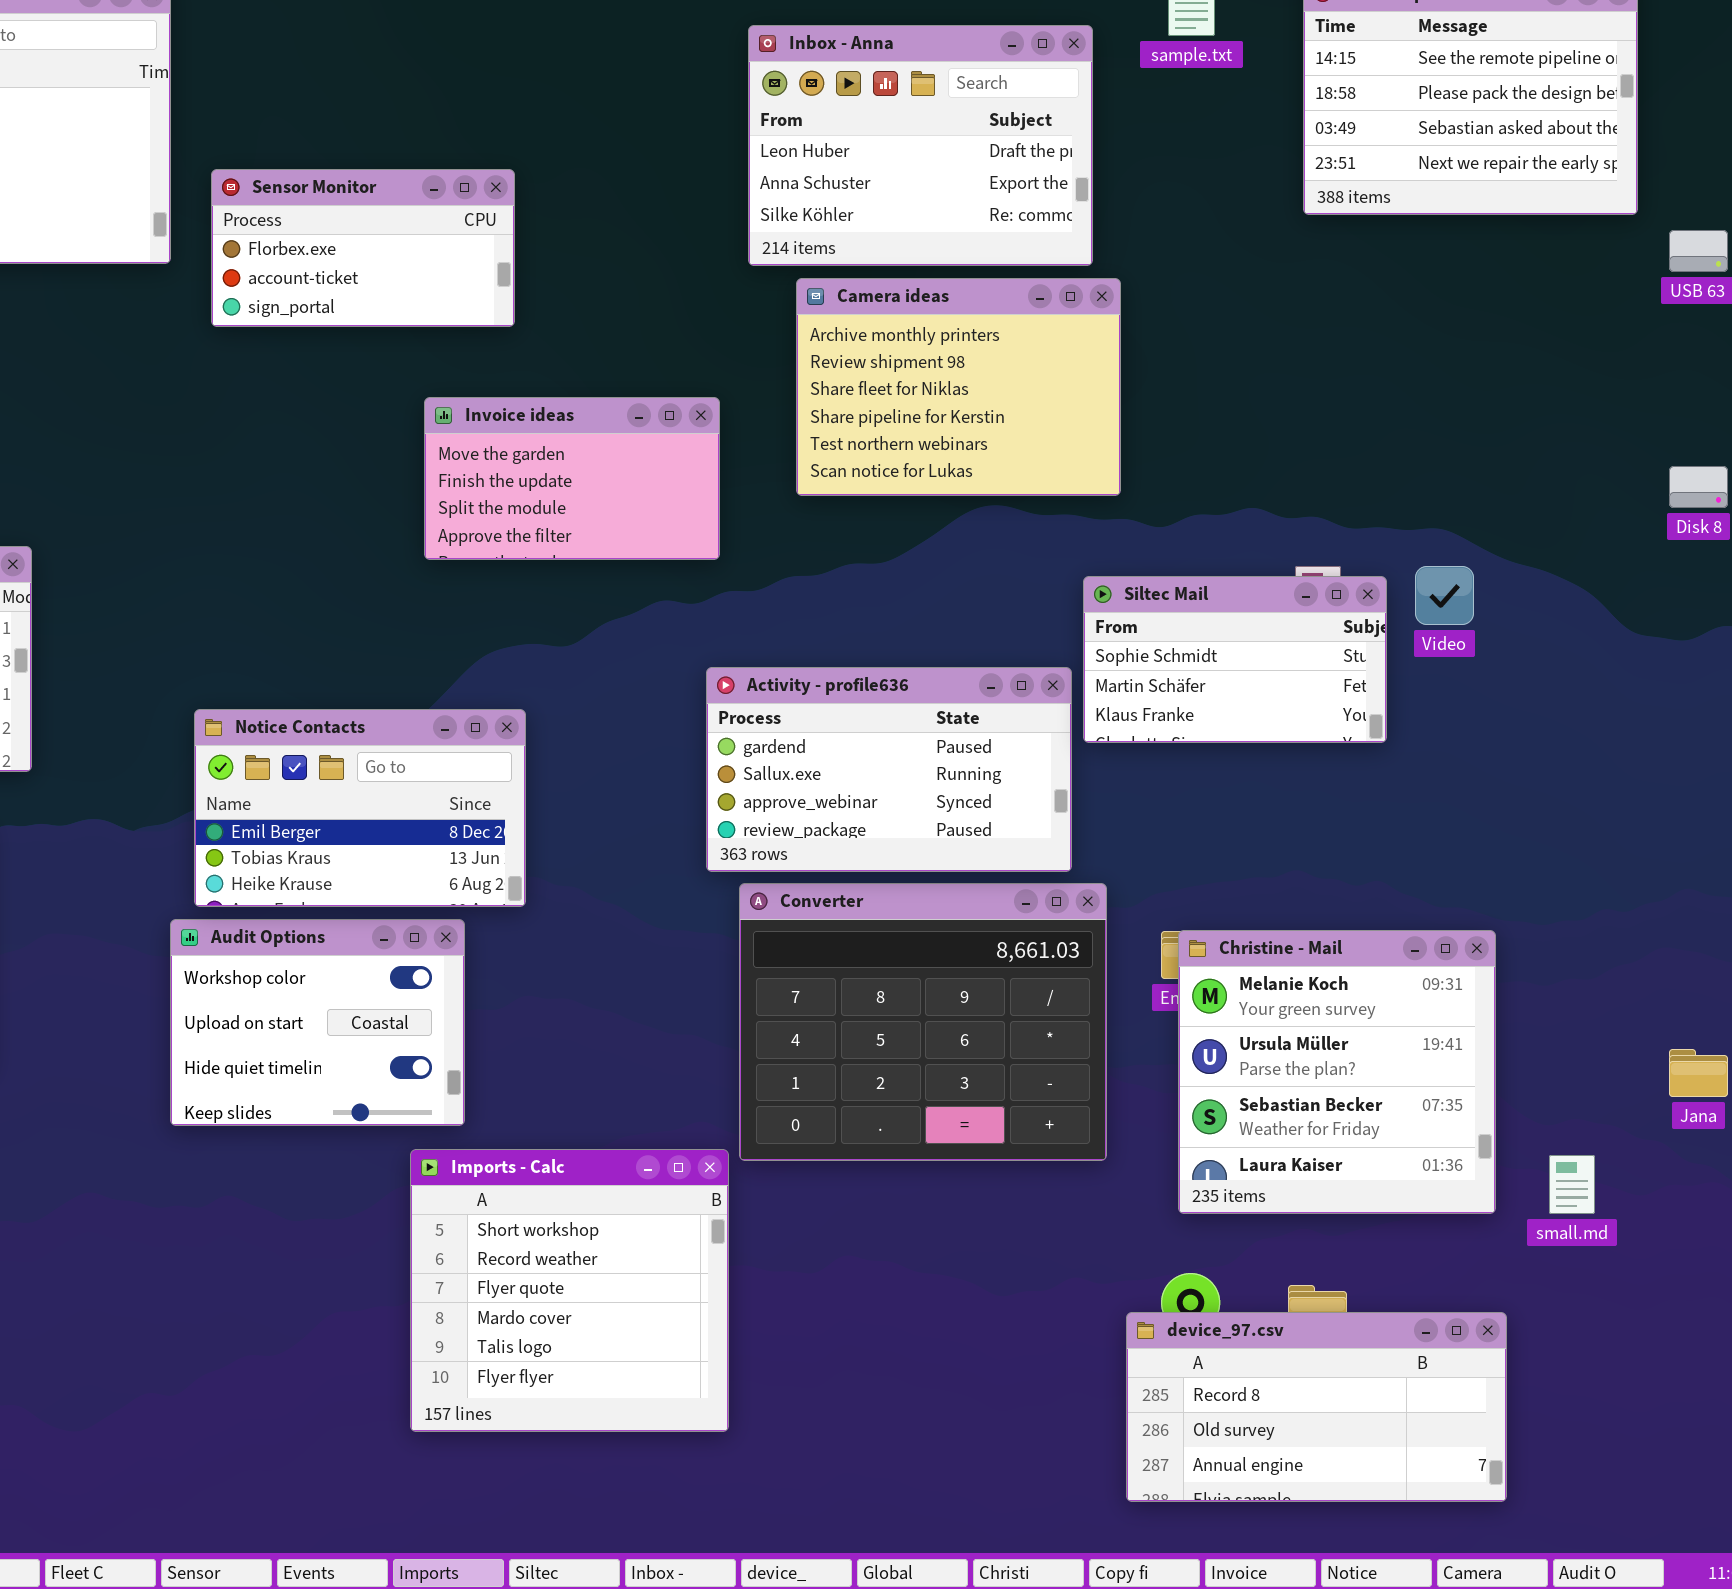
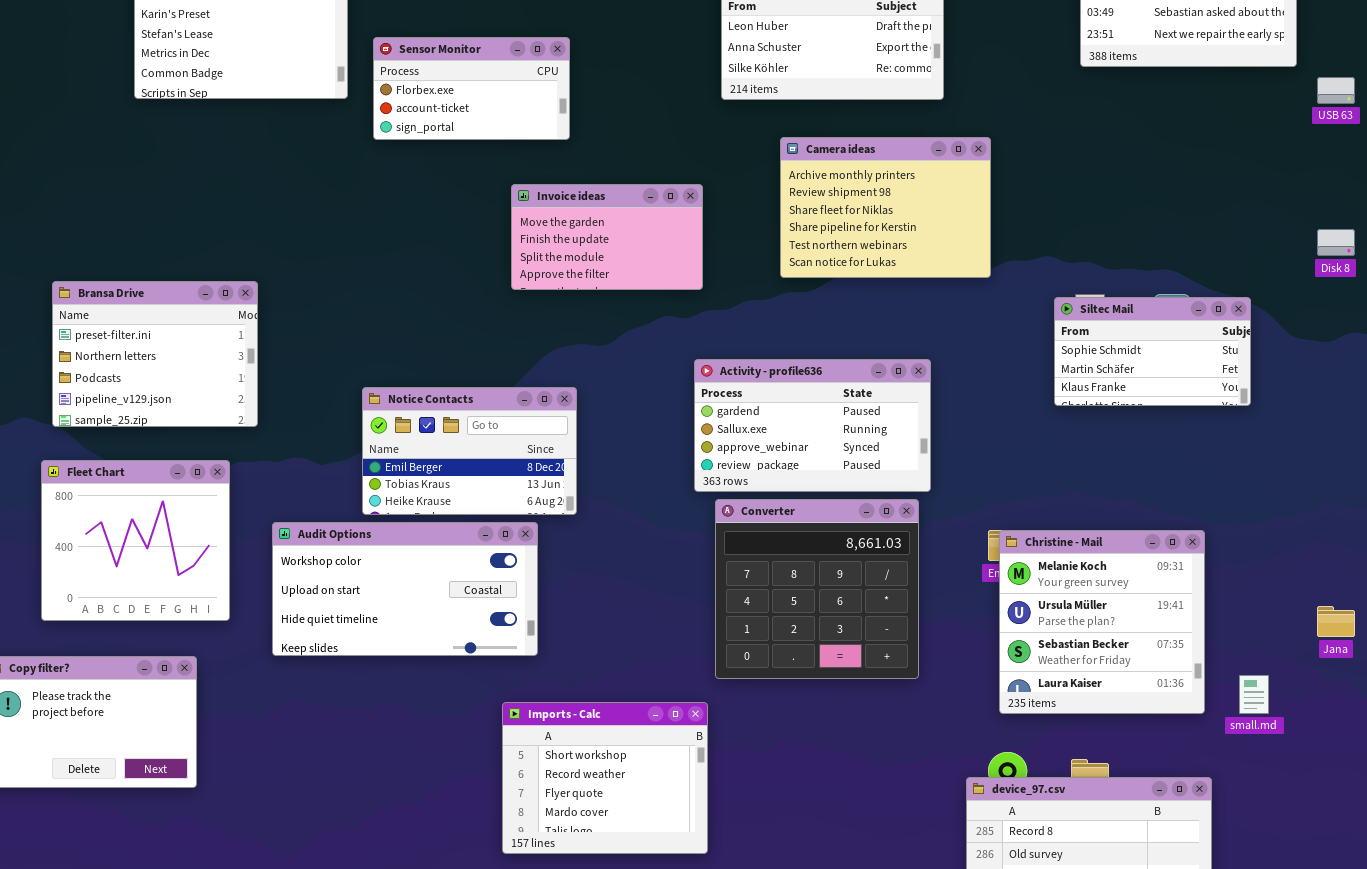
Camera ideas: [796,278,1121,496] -> [780,137,991,278], moved
Siltec Mail: [1083,576,1387,743] -> [1054,297,1251,406], moved
Converter: [739,883,1107,1161] -> [715,499,919,679], resized
Audit Options: [170,919,465,1126] -> [272,522,538,656], resized
Imports - Calc: [410,1149,729,1432] -> [502,702,708,854], resized

